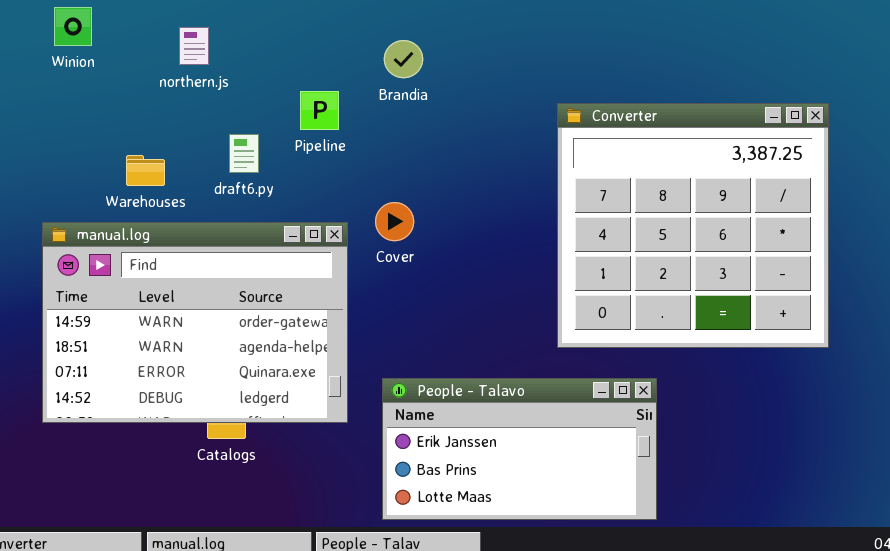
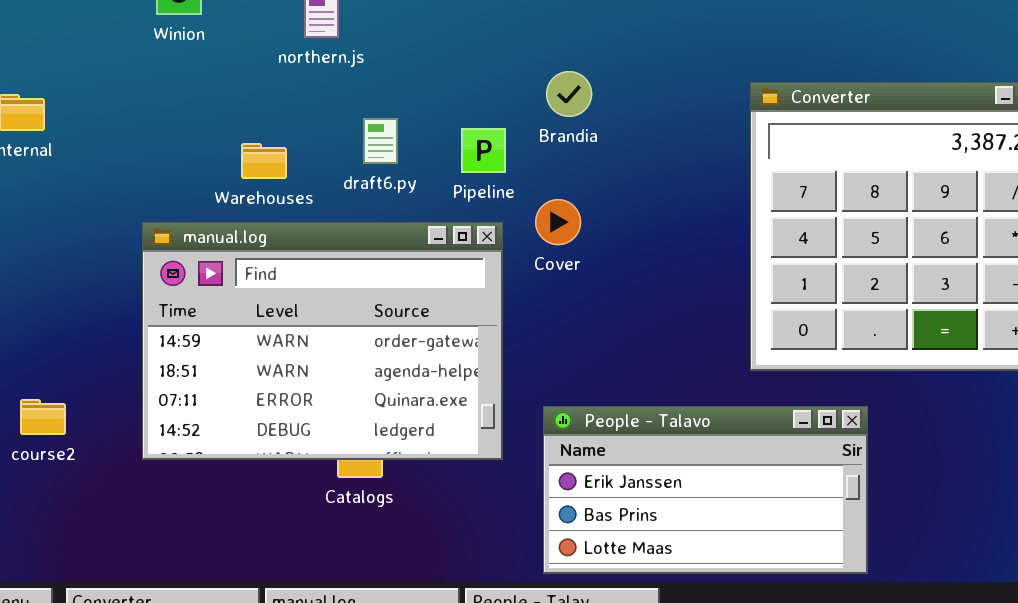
Brandia: [384,40,423,78] -> [546,71,592,117], moved
Pipeline: [300,91,339,130] -> [461,128,506,173], moved

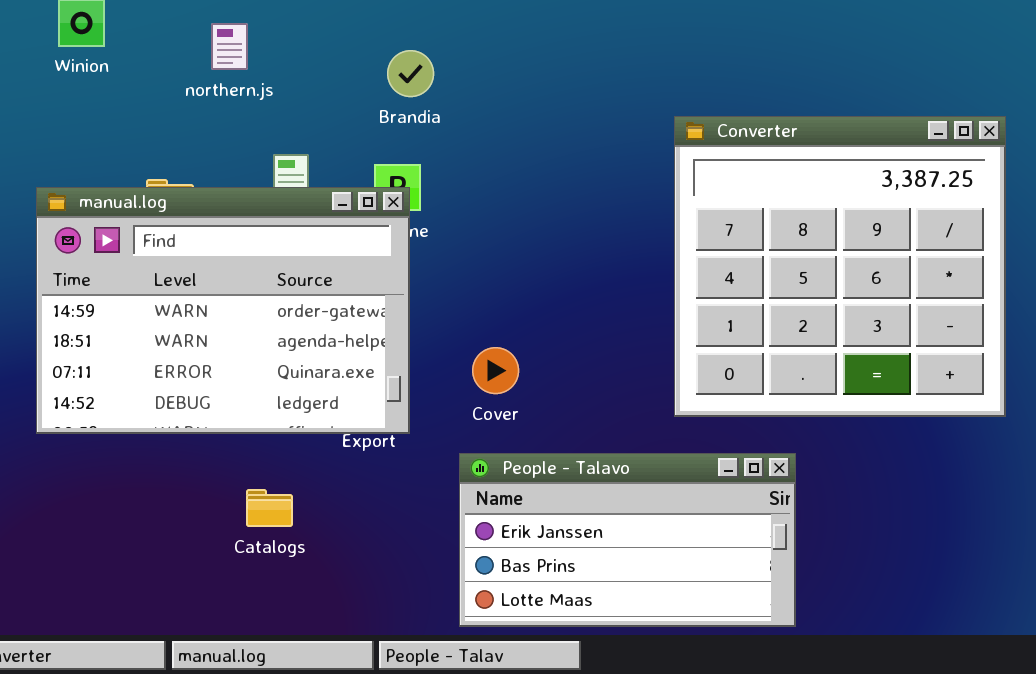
Brandia: [546,71,592,117] -> [387,50,434,97], moved
Cover: [535,199,581,245] -> [472,347,519,394], moved
manual.log: [142,222,503,460] -> [36,187,410,434], moved

